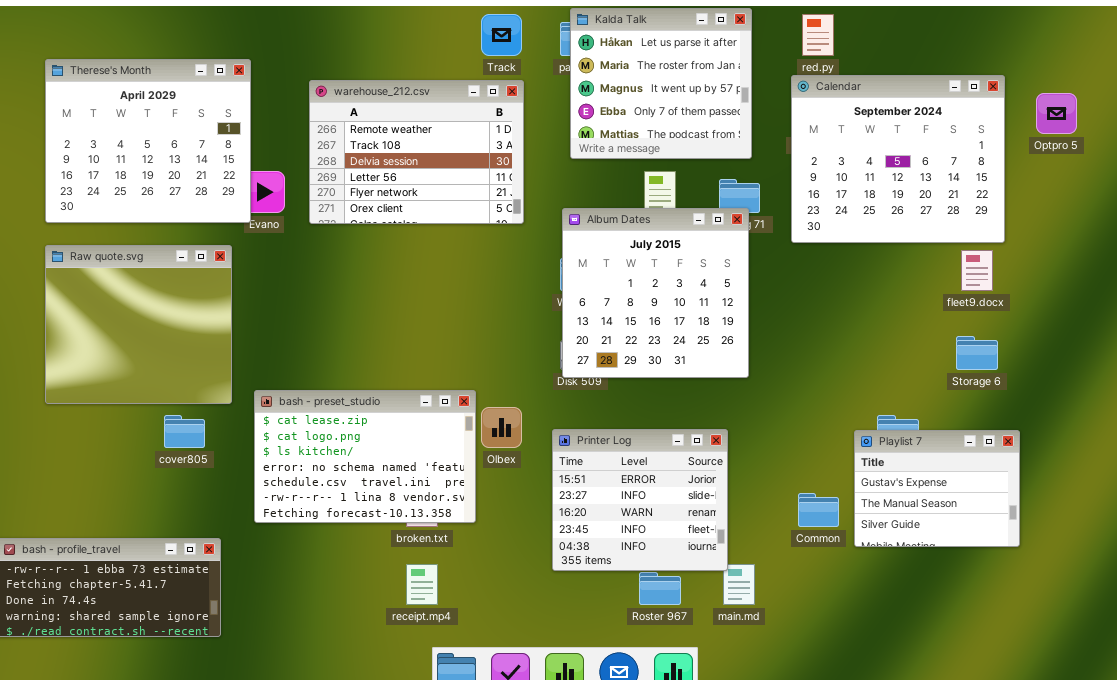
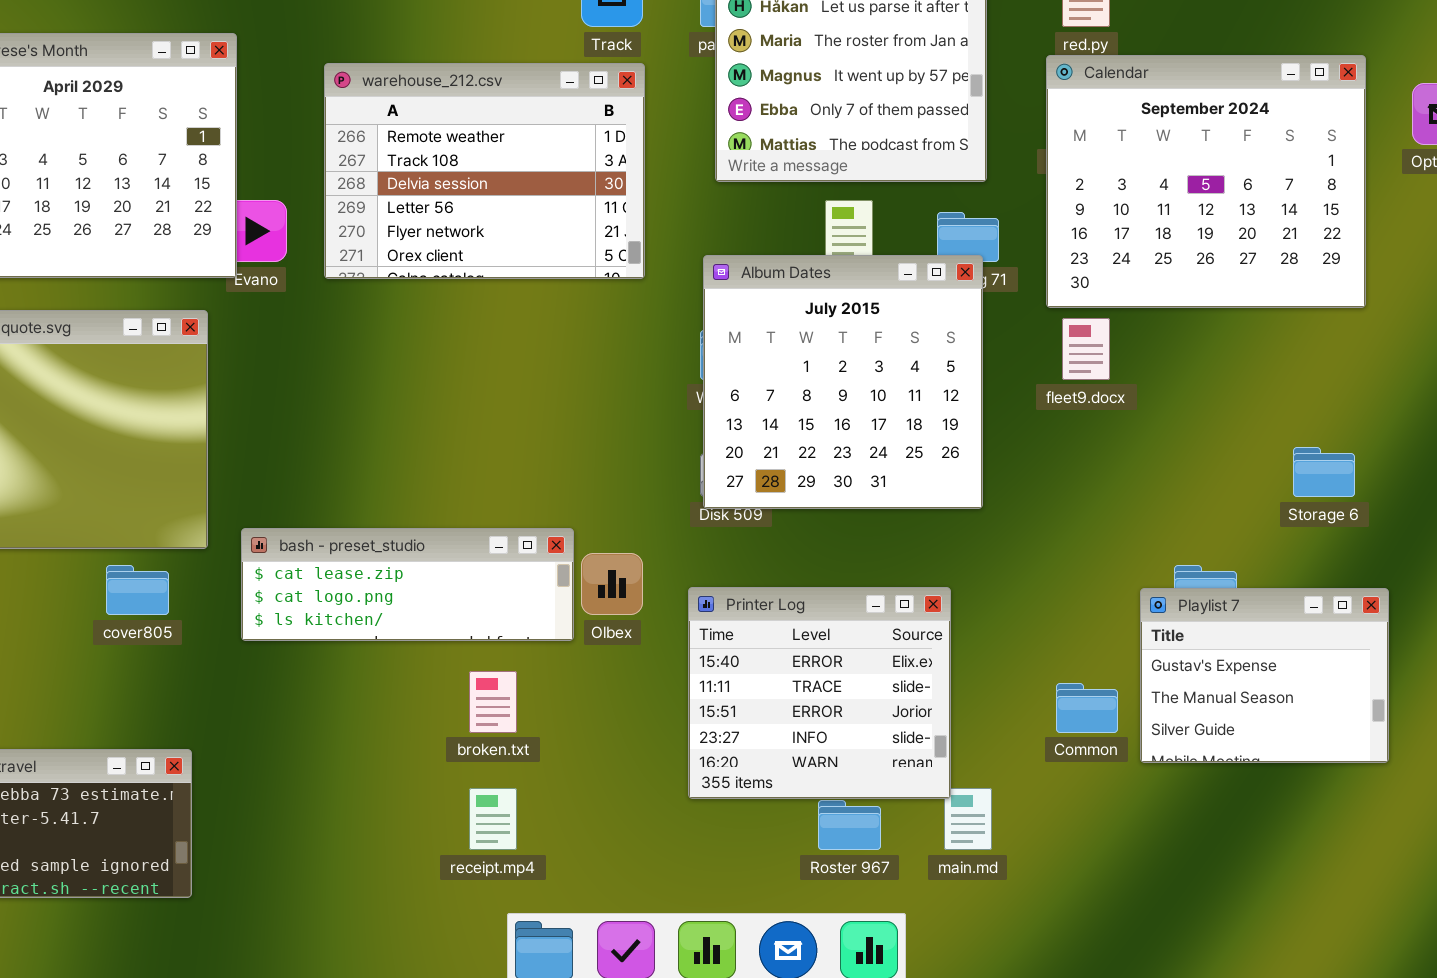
fleet9.docx: [961,250,993,291] -> [1062,318,1110,380], moved
bash - preset_studio: [254,390,476,523] -> [241,528,574,641], resized
Printer Log: [552,429,728,571] -> [688,587,951,799], scrolled up 2 rows

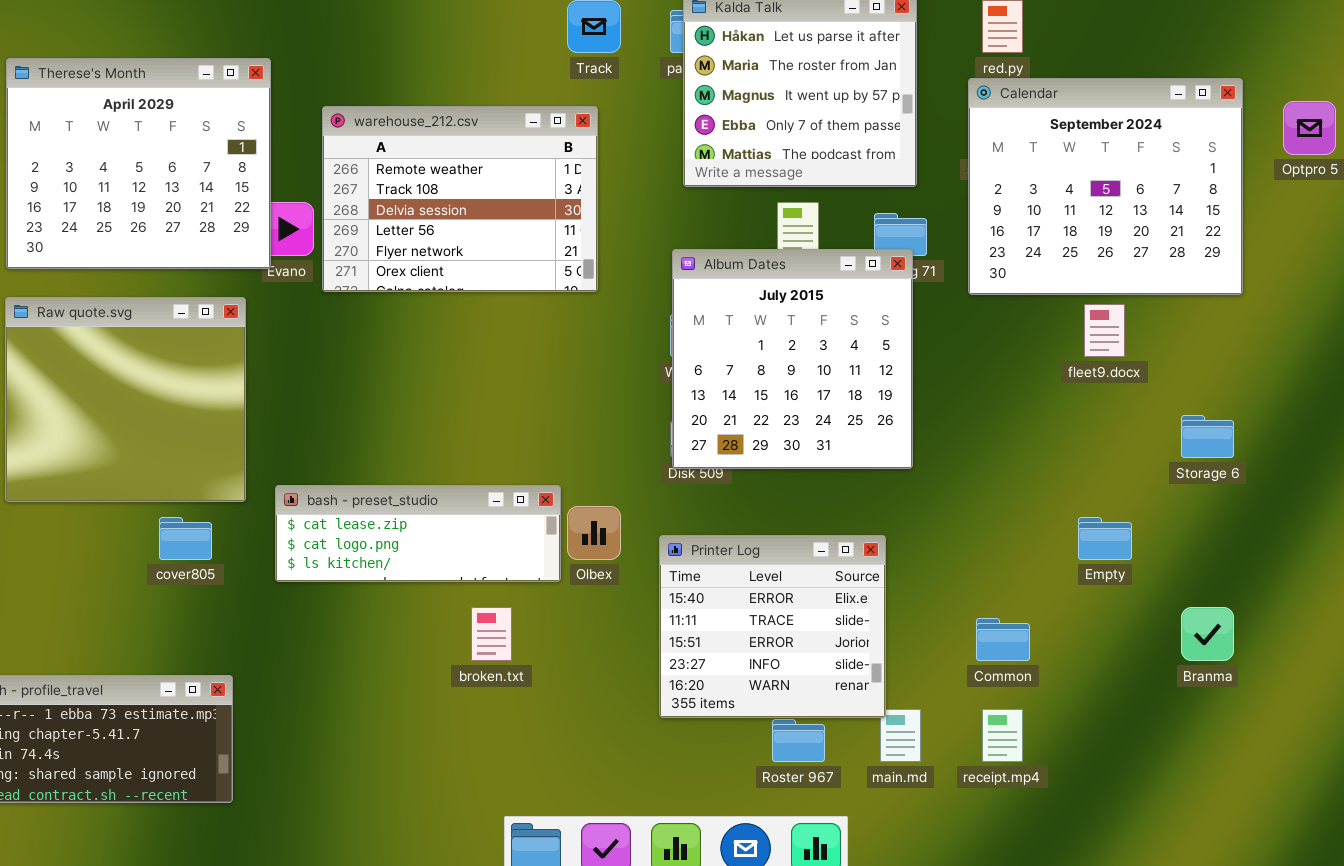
warehouse_212.csv: [324,63,645,279] -> [322,106,598,292], moved
fleet9.docx: [1062,318,1110,380] -> [1084,304,1125,357], moved
Playlist 7: [1140,588,1389,763] -> none, closed
receipt.mp4: [469,788,517,850] -> [982,709,1023,762], moved

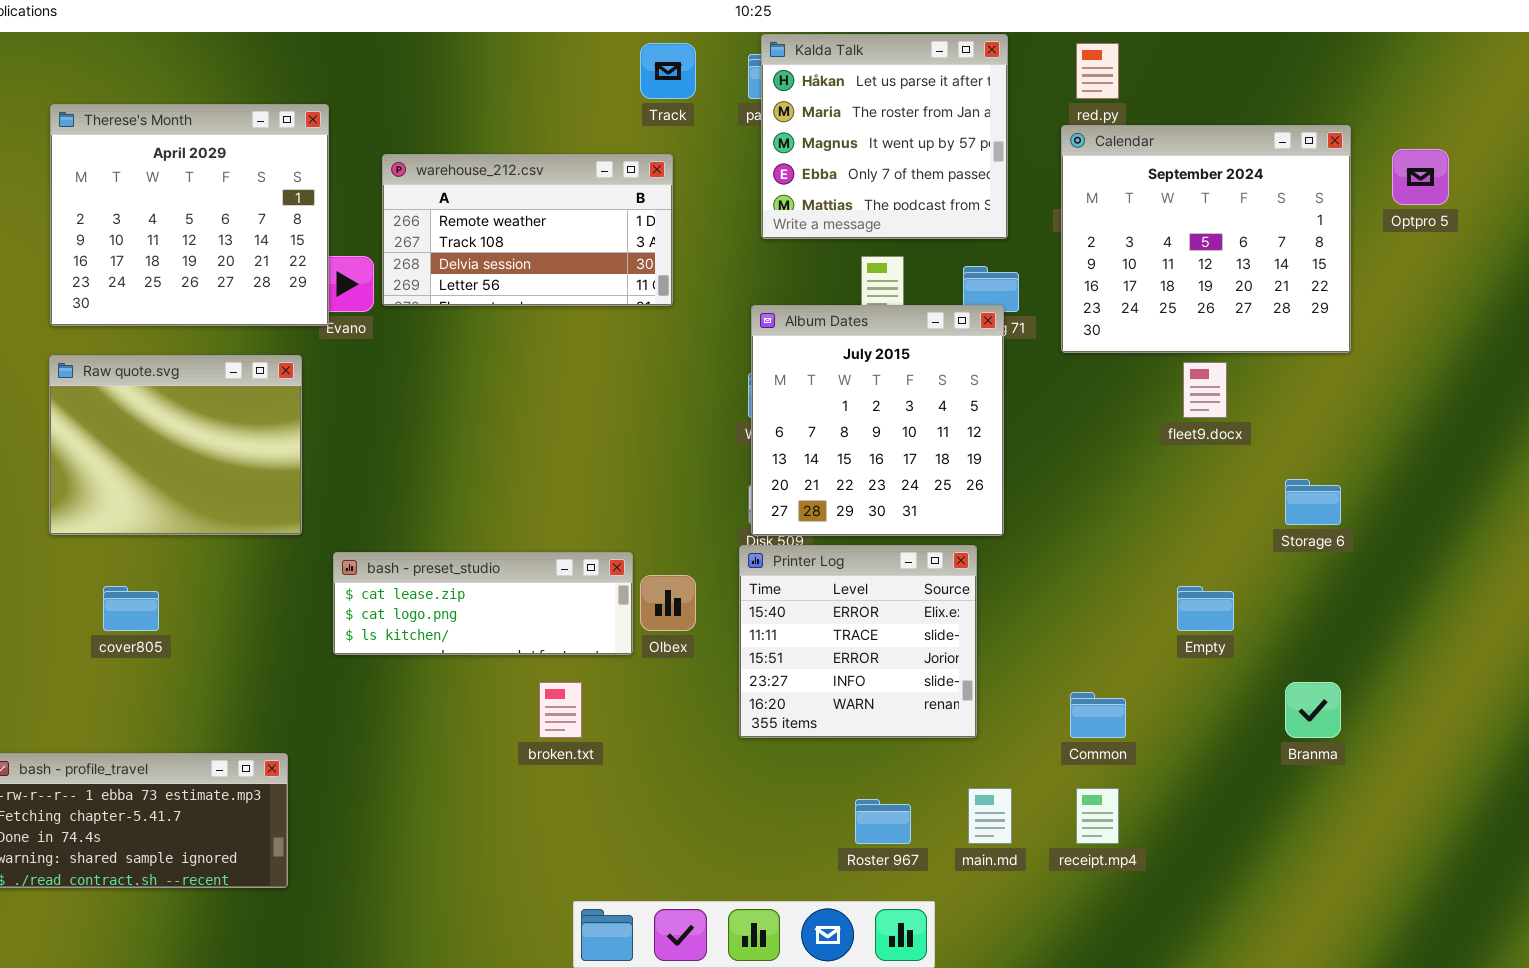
warehouse_212.csv: [322,106,598,292] -> [382,154,673,306], resized
Raw quote.svg: [5,297,246,502] -> [49,355,302,535], resized
cover805: [159,517,212,560] -> [103,586,159,631], moved
Printer Log: [659,535,886,718] -> [739,545,977,738], moved

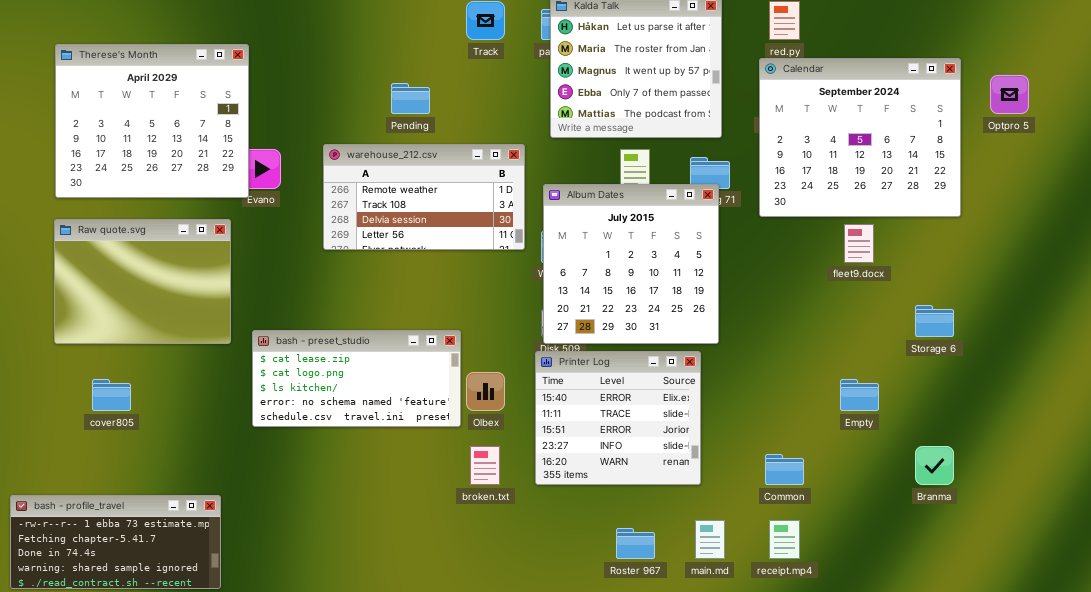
warehouse_212.csv: [382,154,673,306] -> [323,144,525,250], moved
bash - preset_studio: [333,552,633,655] -> [252,330,461,427], resized
broken.txt: [539,682,582,738] -> [470,446,500,485], moved

